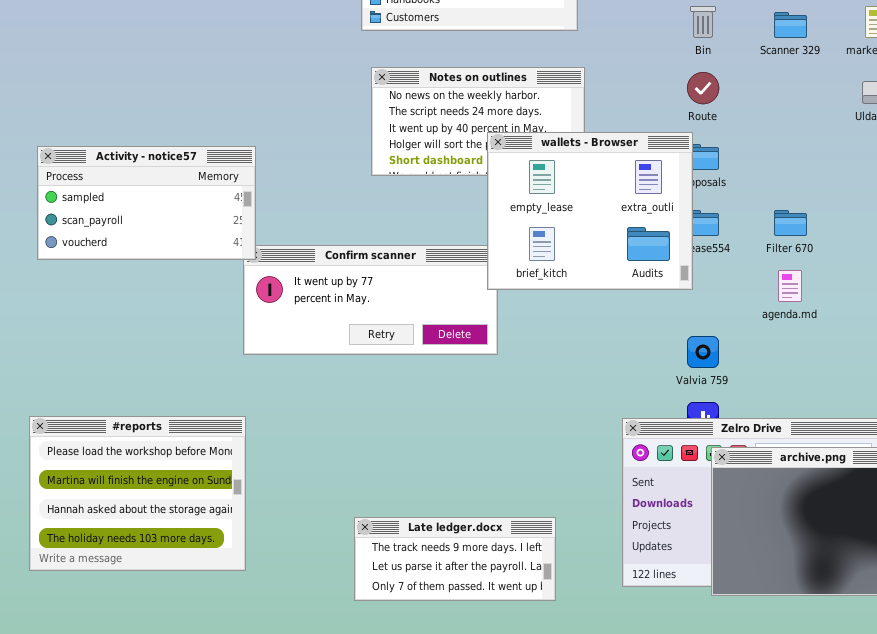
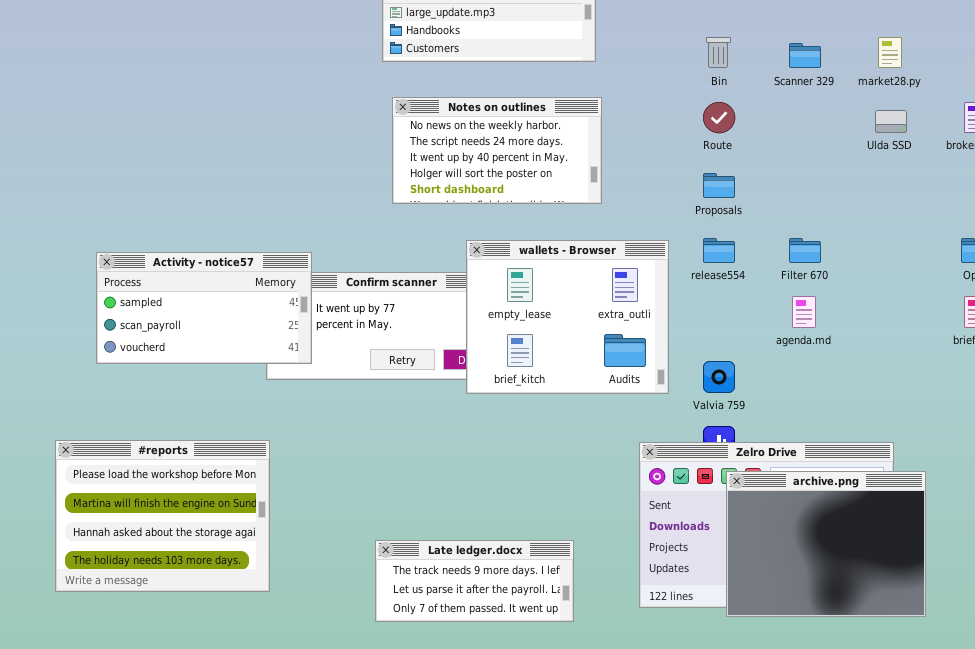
wallets - Browser: [487,132,693,290] -> [466,240,669,394], moved
Activity - notice57: [37,146,256,260] -> [96,252,312,364], moved

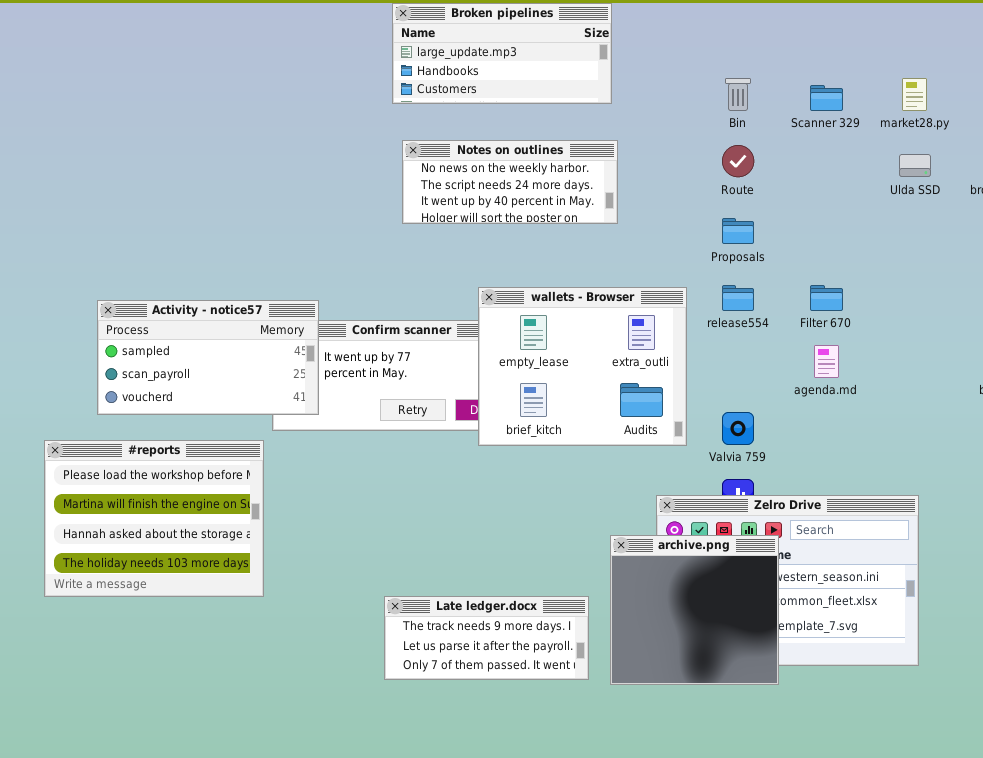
Notes on outlines: [392,97,602,204] -> [402,140,618,224], resized
#reports: [55,440,270,592] -> [44,440,264,597], moved
archive.png: [726,471,926,617] -> [610,535,779,685], moved, resized

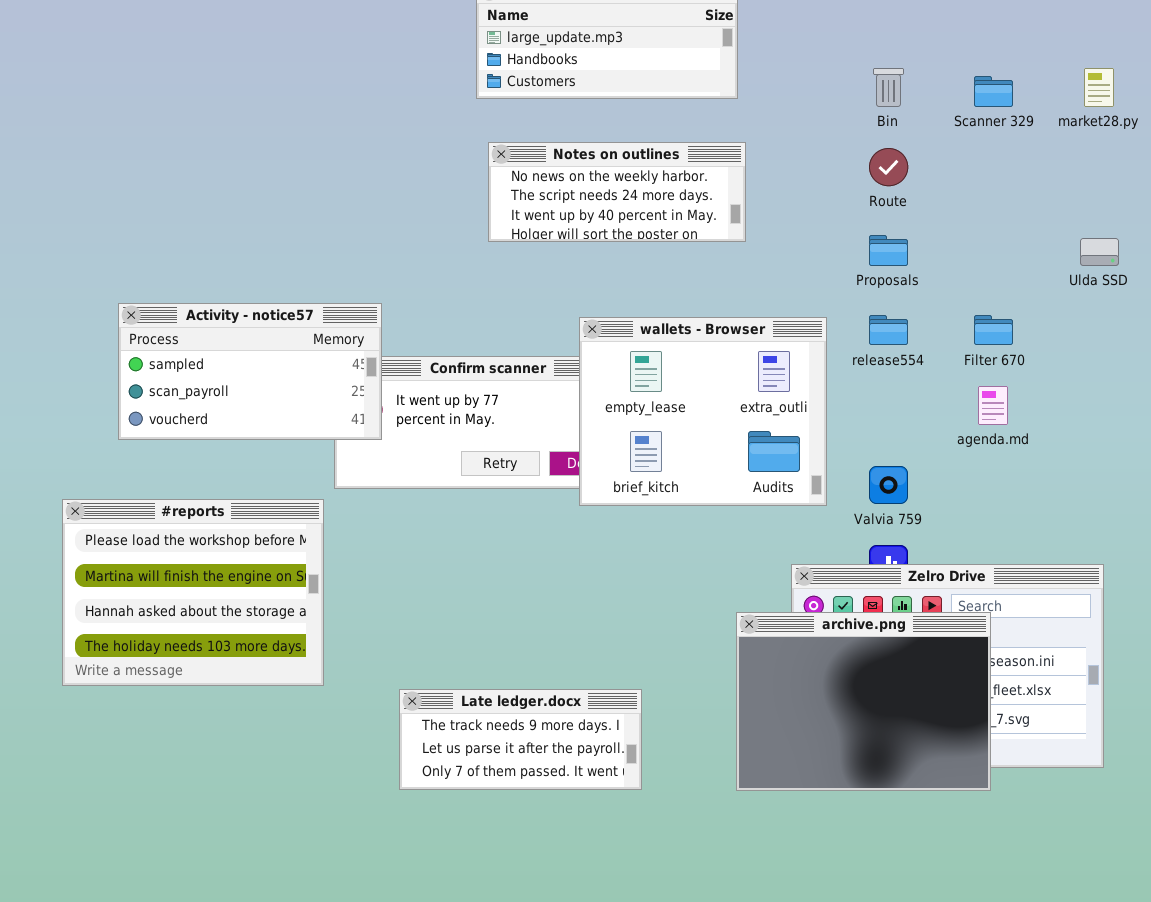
Ulda SSD: [899,154,931,177] -> [1080,238,1119,266], moved
Activity - notice57: [97,300,319,415] -> [118,303,382,440], moved
archive.png: [610,535,779,685] -> [736,612,991,791], resized
Late ledger.docx: [384,596,589,680] -> [399,689,642,790], moved

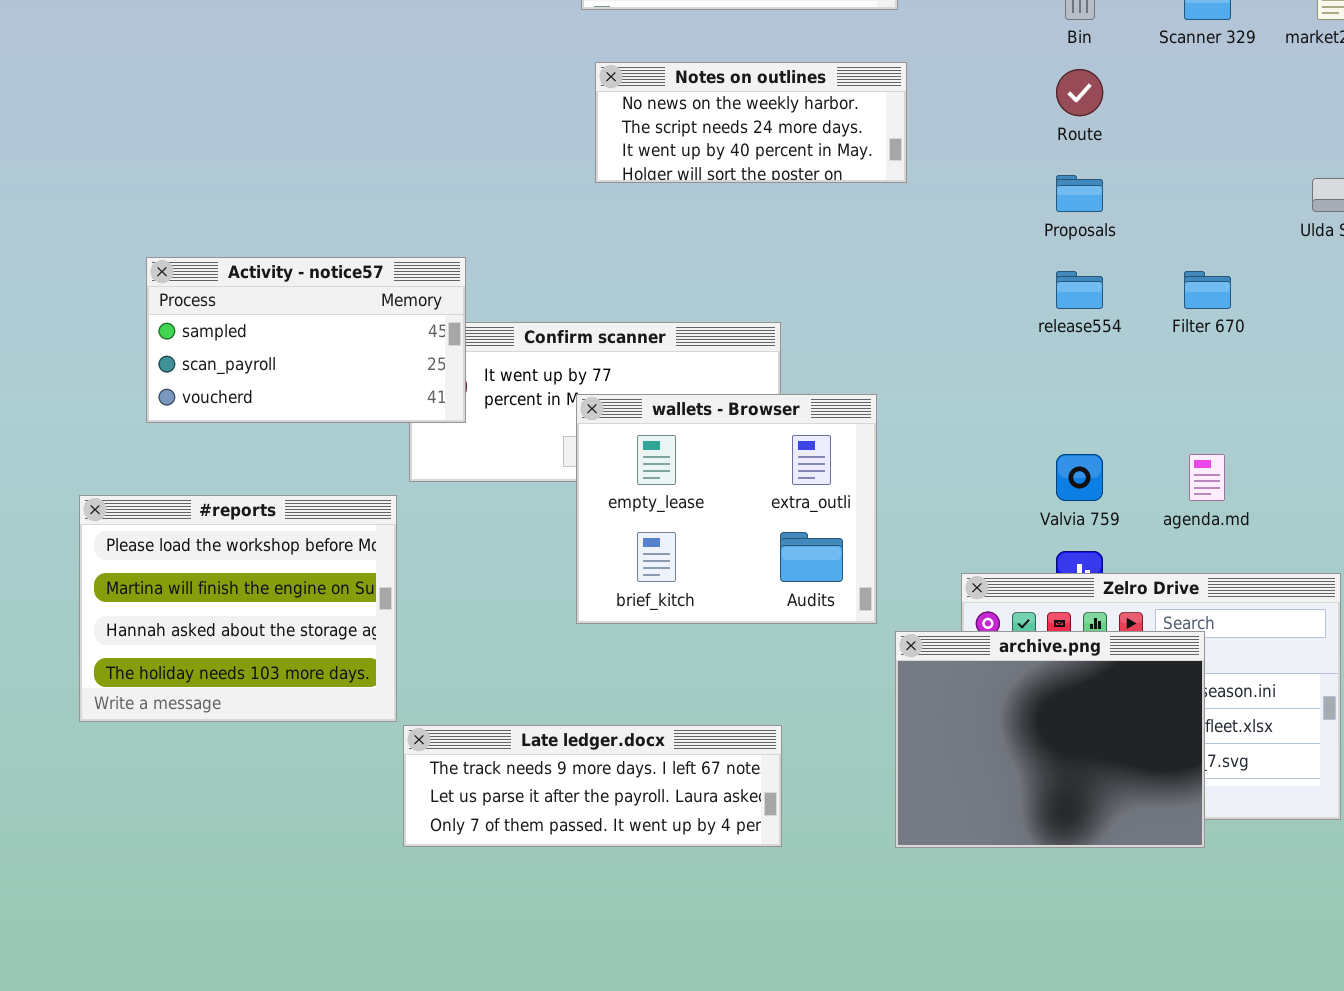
wallets - Browser: [579,317,827,506] -> [576,394,877,624], moved
agenda.md: [978,386,1008,425] -> [1189,454,1225,501], moved
Late ledger.docx: [399,689,642,790] -> [403,725,782,847], resized

